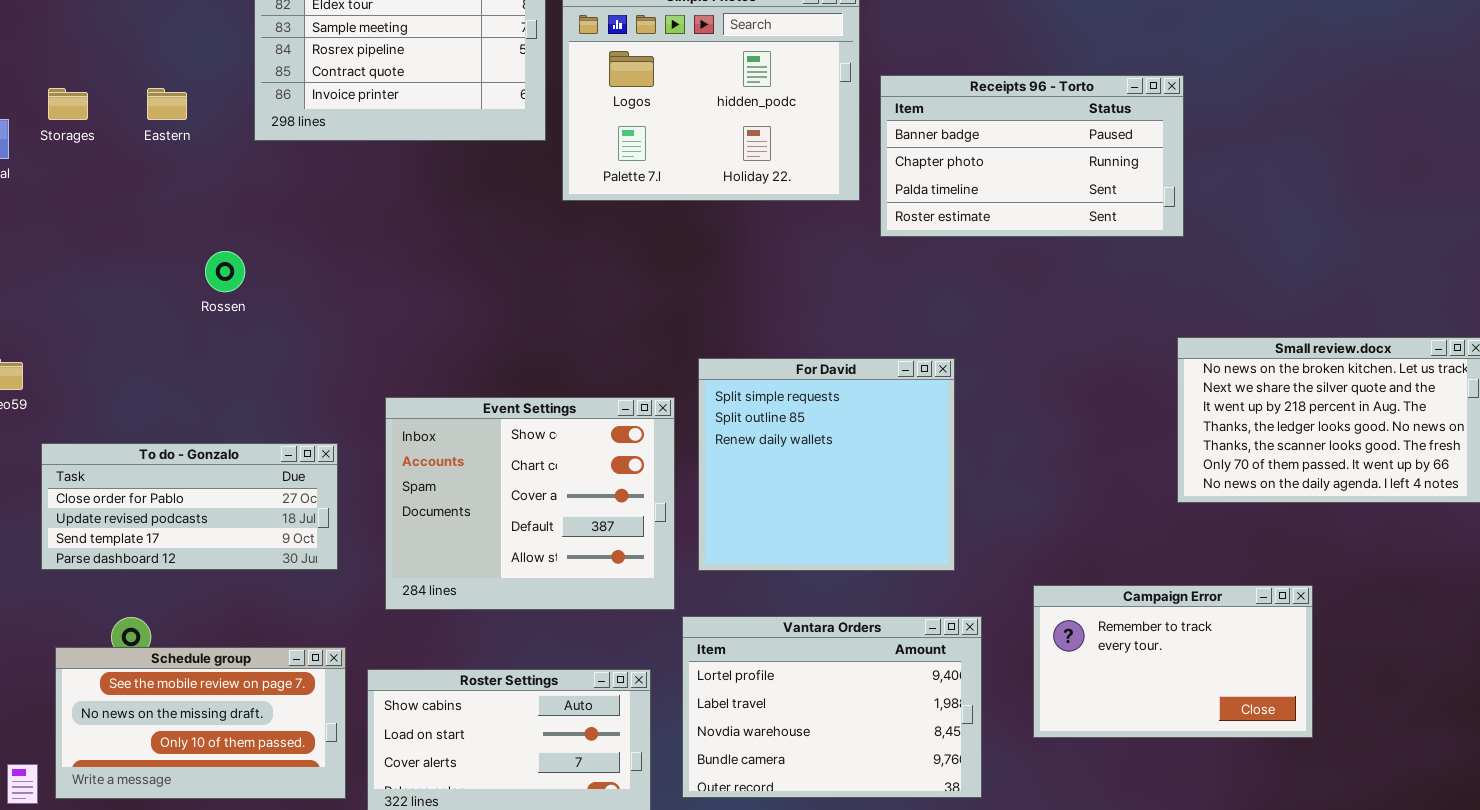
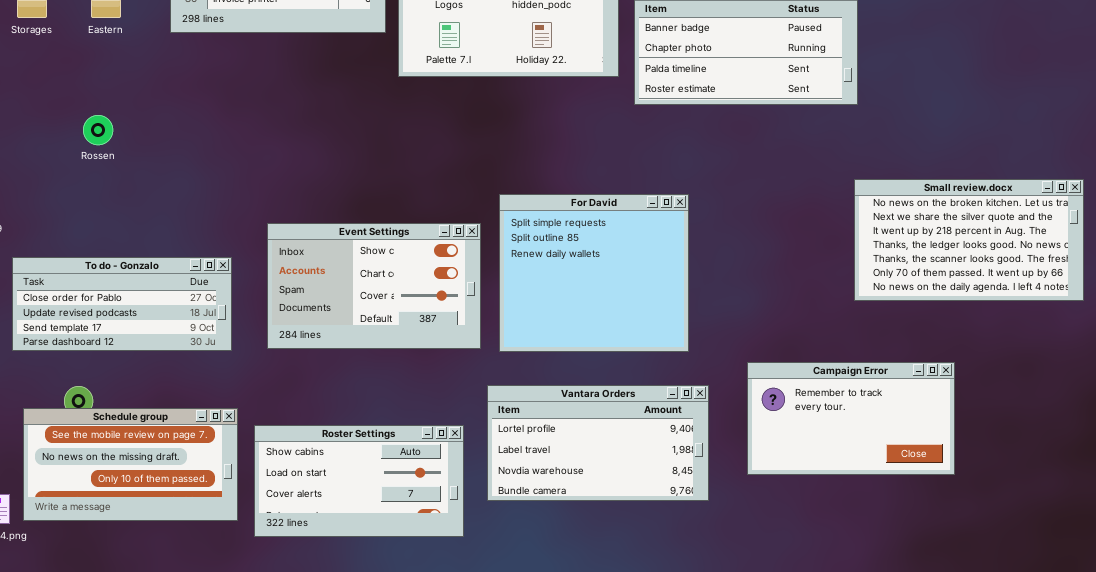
Rossen: [205,251,245,292] -> [83,115,113,145], moved
Event Settings: [385,397,675,610] -> [267,223,481,349], resized
Vantara Orders: [682,616,982,798] -> [487,385,709,501], resized

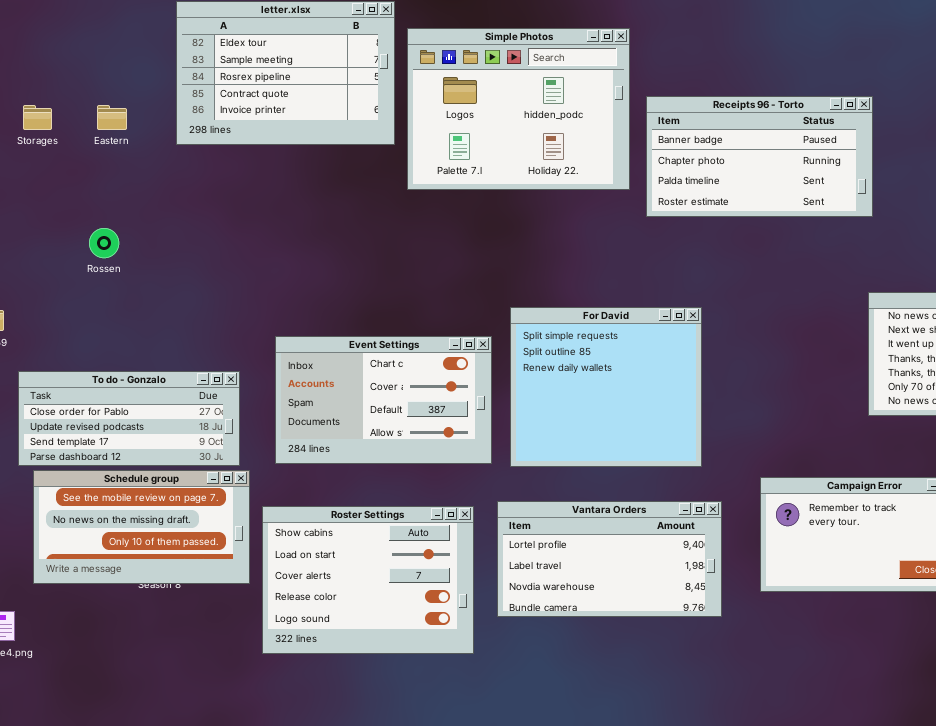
Event Settings: [267,223,481,349] -> [275,336,492,464], scrolled down 1 row
Schedule group: [23,408,238,521] -> [33,470,250,584], moved
Roster Settings: [254,425,464,537] -> [262,506,474,654], resized

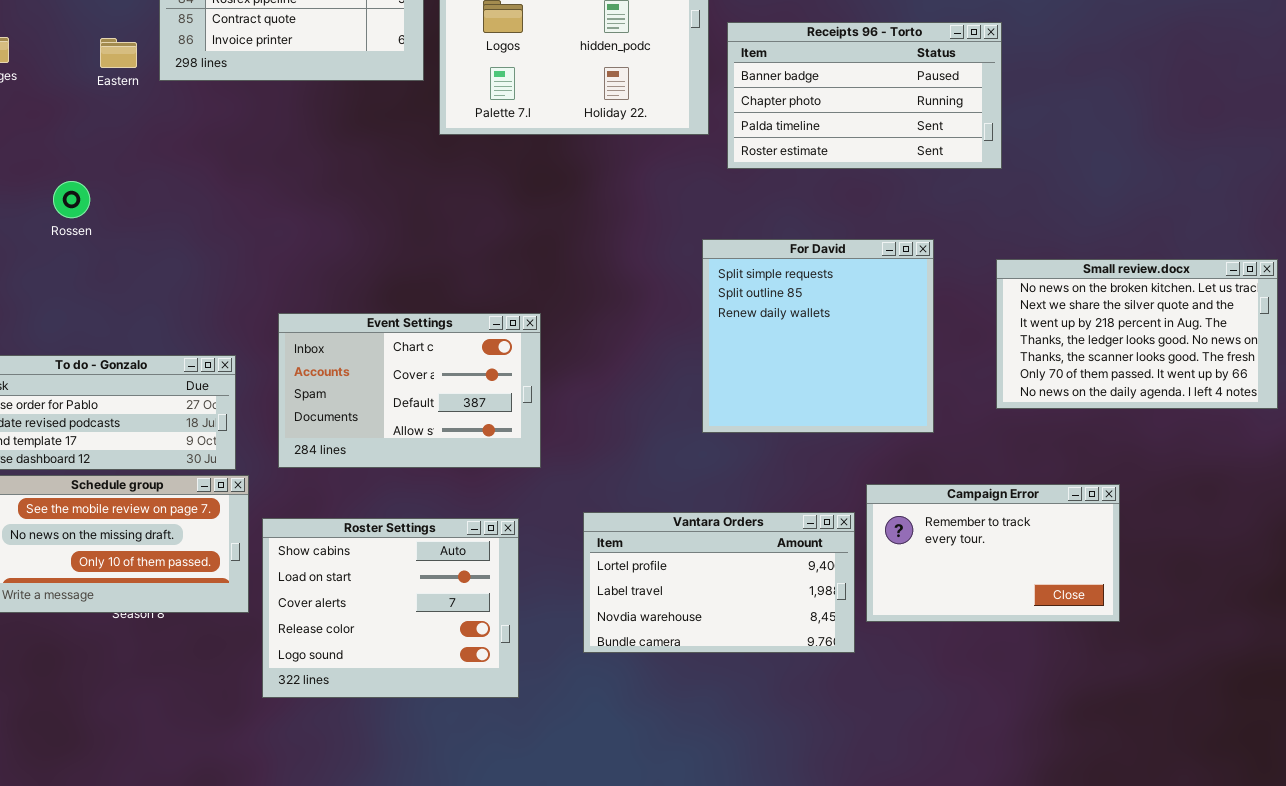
Eastern: [97,105,127,130] -> [100,38,137,68], moved
For David: [510,307,702,467] -> [702,239,934,433], moved
Vantara Orders: [497,501,722,617] -> [583,512,855,653], moved

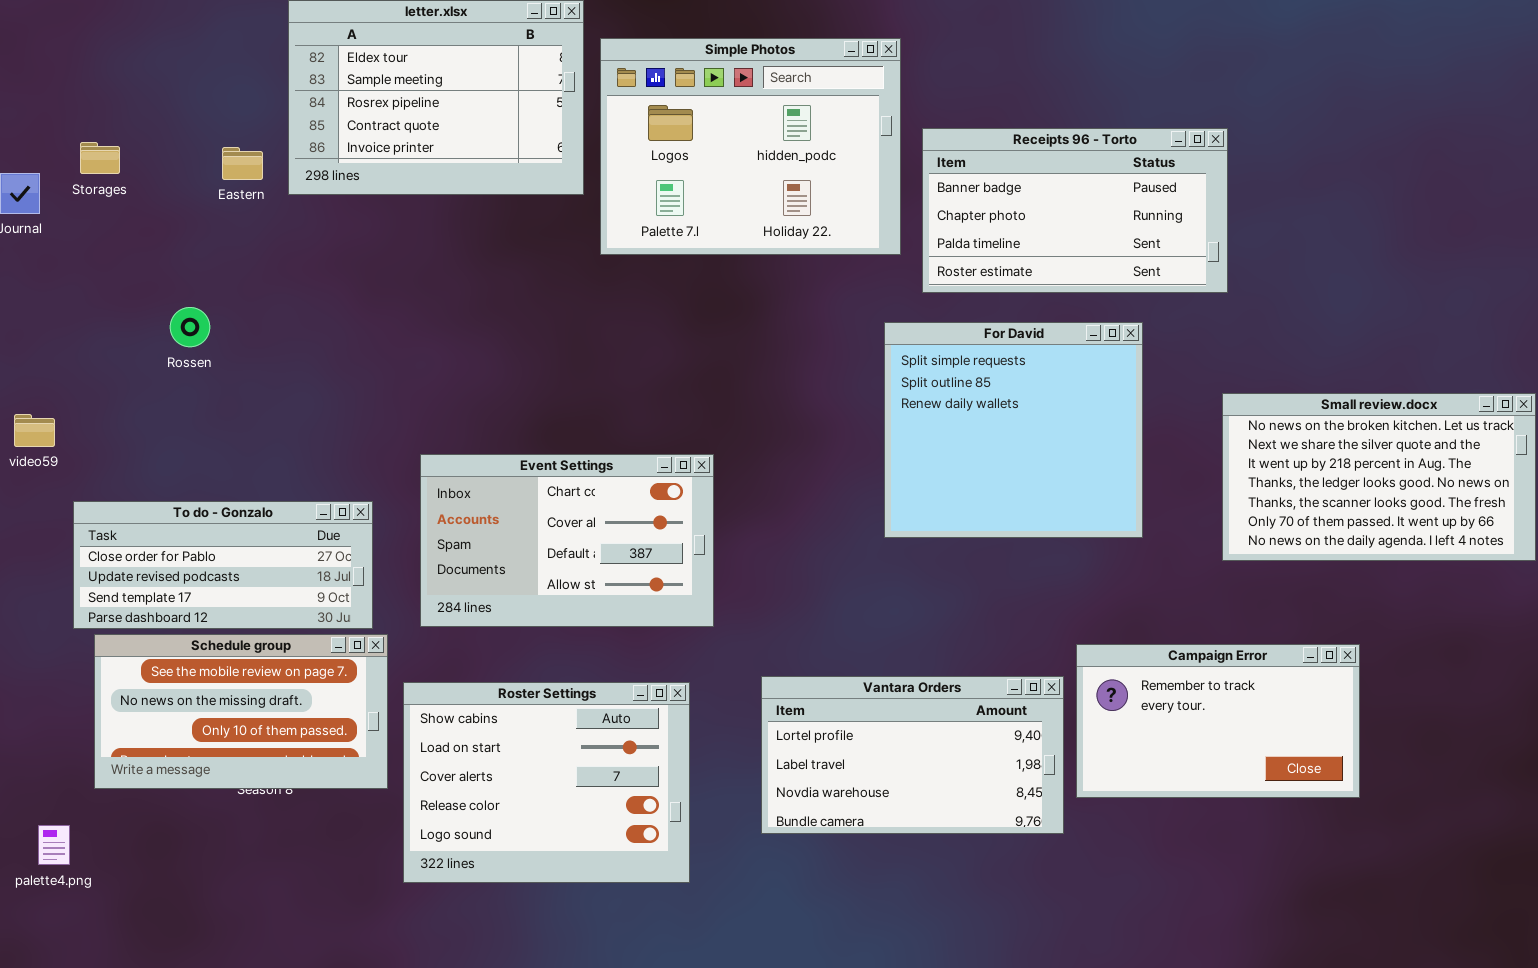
For David: [702,239,934,433] -> [884,322,1143,538], moved

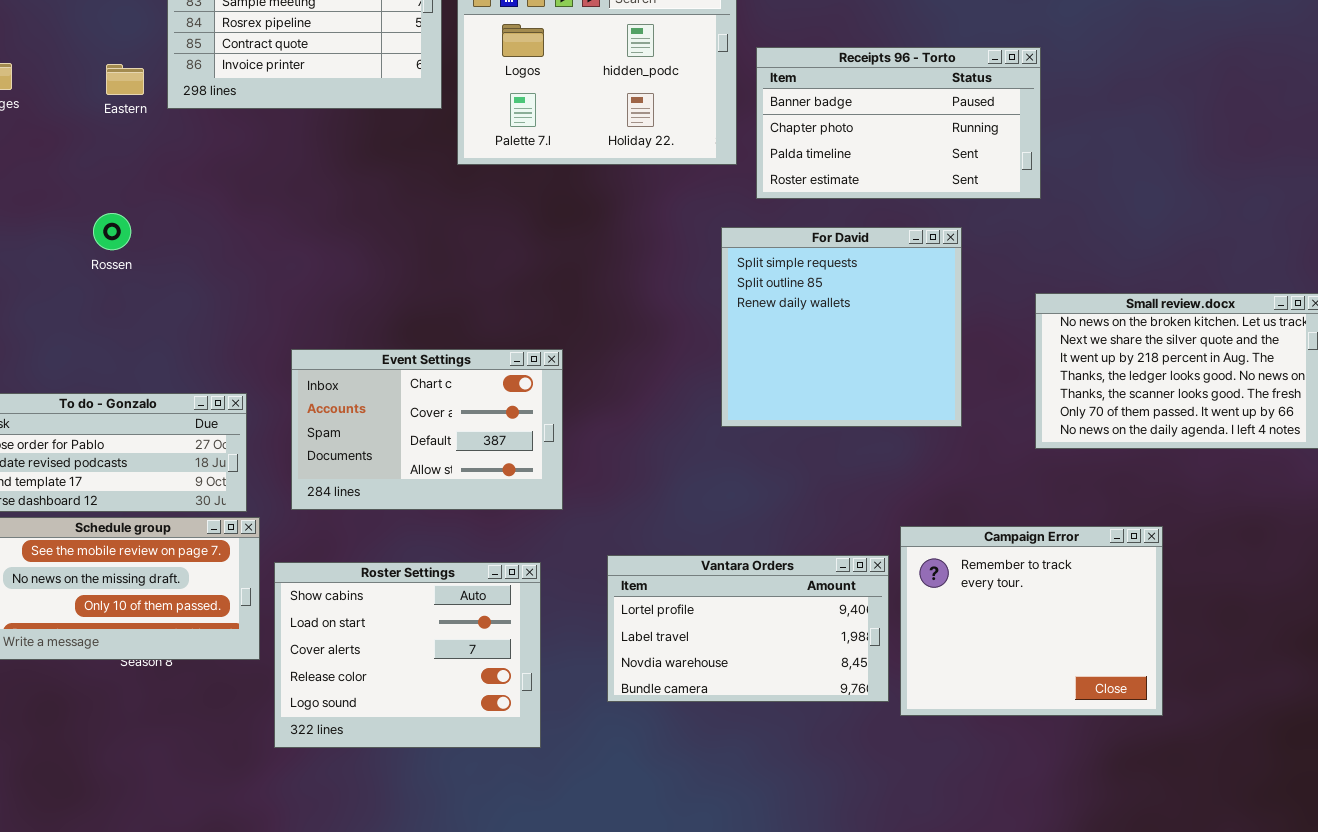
Rossen: [170,307,210,347] -> [93,213,131,250], moved
Campaign Error: [1076,644,1360,798] -> [900,526,1163,716], resized

